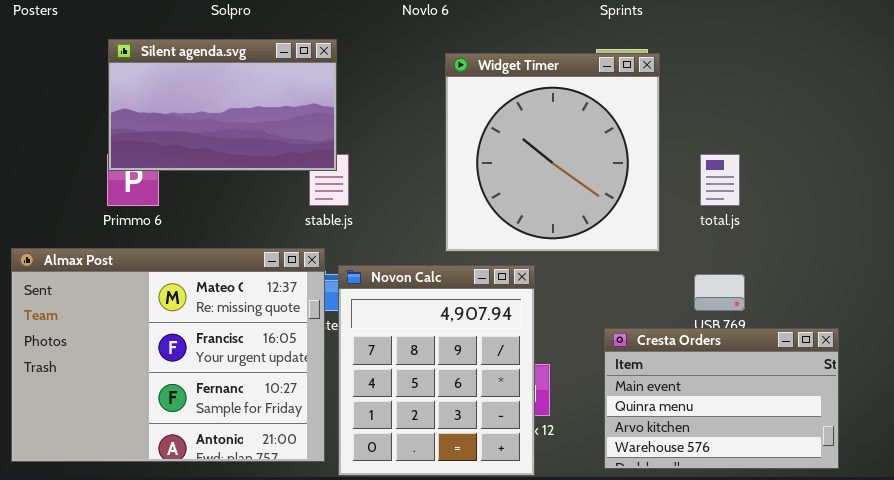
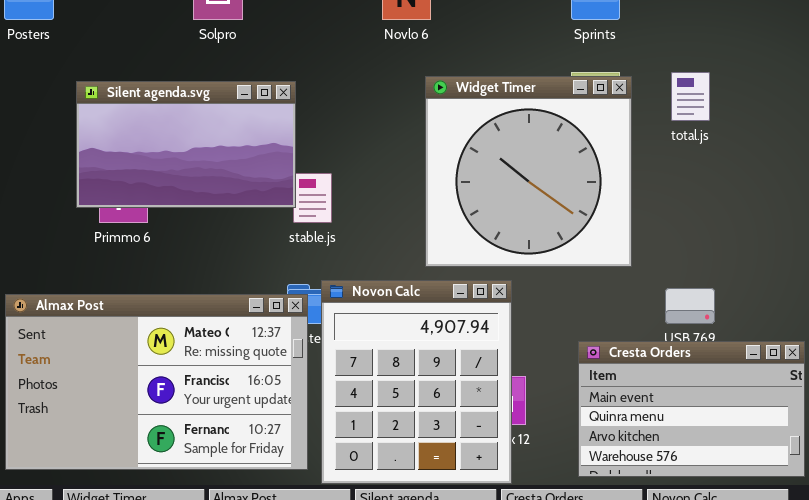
Silent agenda.svg: [108,39,337,171] -> [76,81,296,208], moved
total.js: [700,154,740,206] -> [671,72,710,121], moved
Almax Post: [11,248,325,462] -> [5,294,308,470], resized

